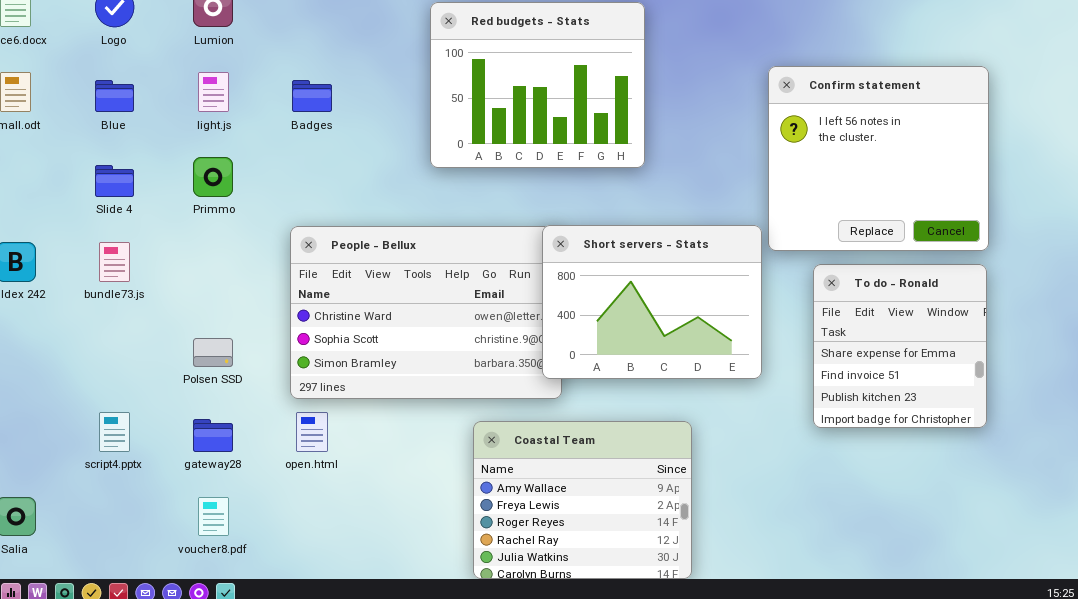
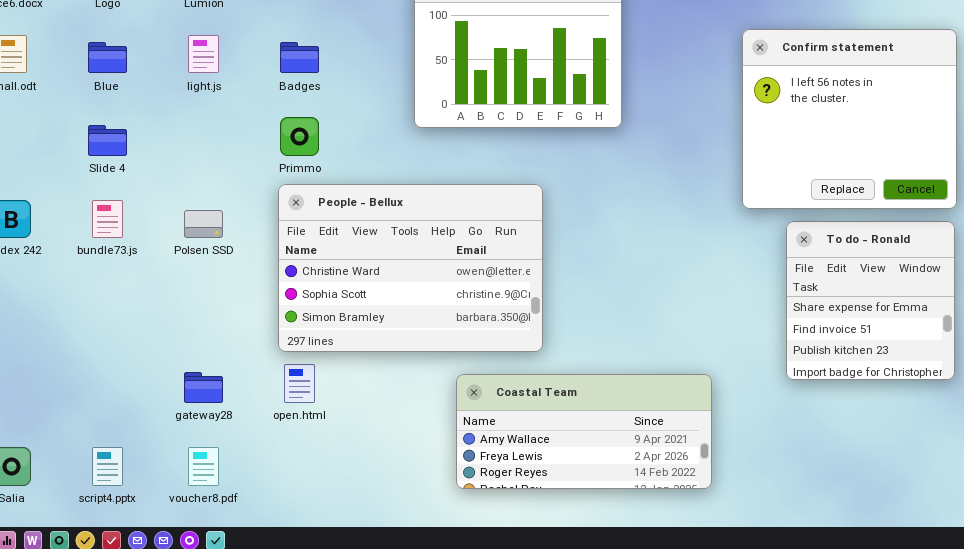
Primmo: [193,157,233,197] -> [280,117,319,156], moved
Short servers - Stats: [542,225,762,379] -> none, closed
Polsen SSD: [193,338,233,367] -> [184,210,223,238], moved
script4.pptx: [99,412,130,452] -> [92,447,123,486], moved
Coastal Team: [473,421,692,579] -> [456,374,712,489], resized

